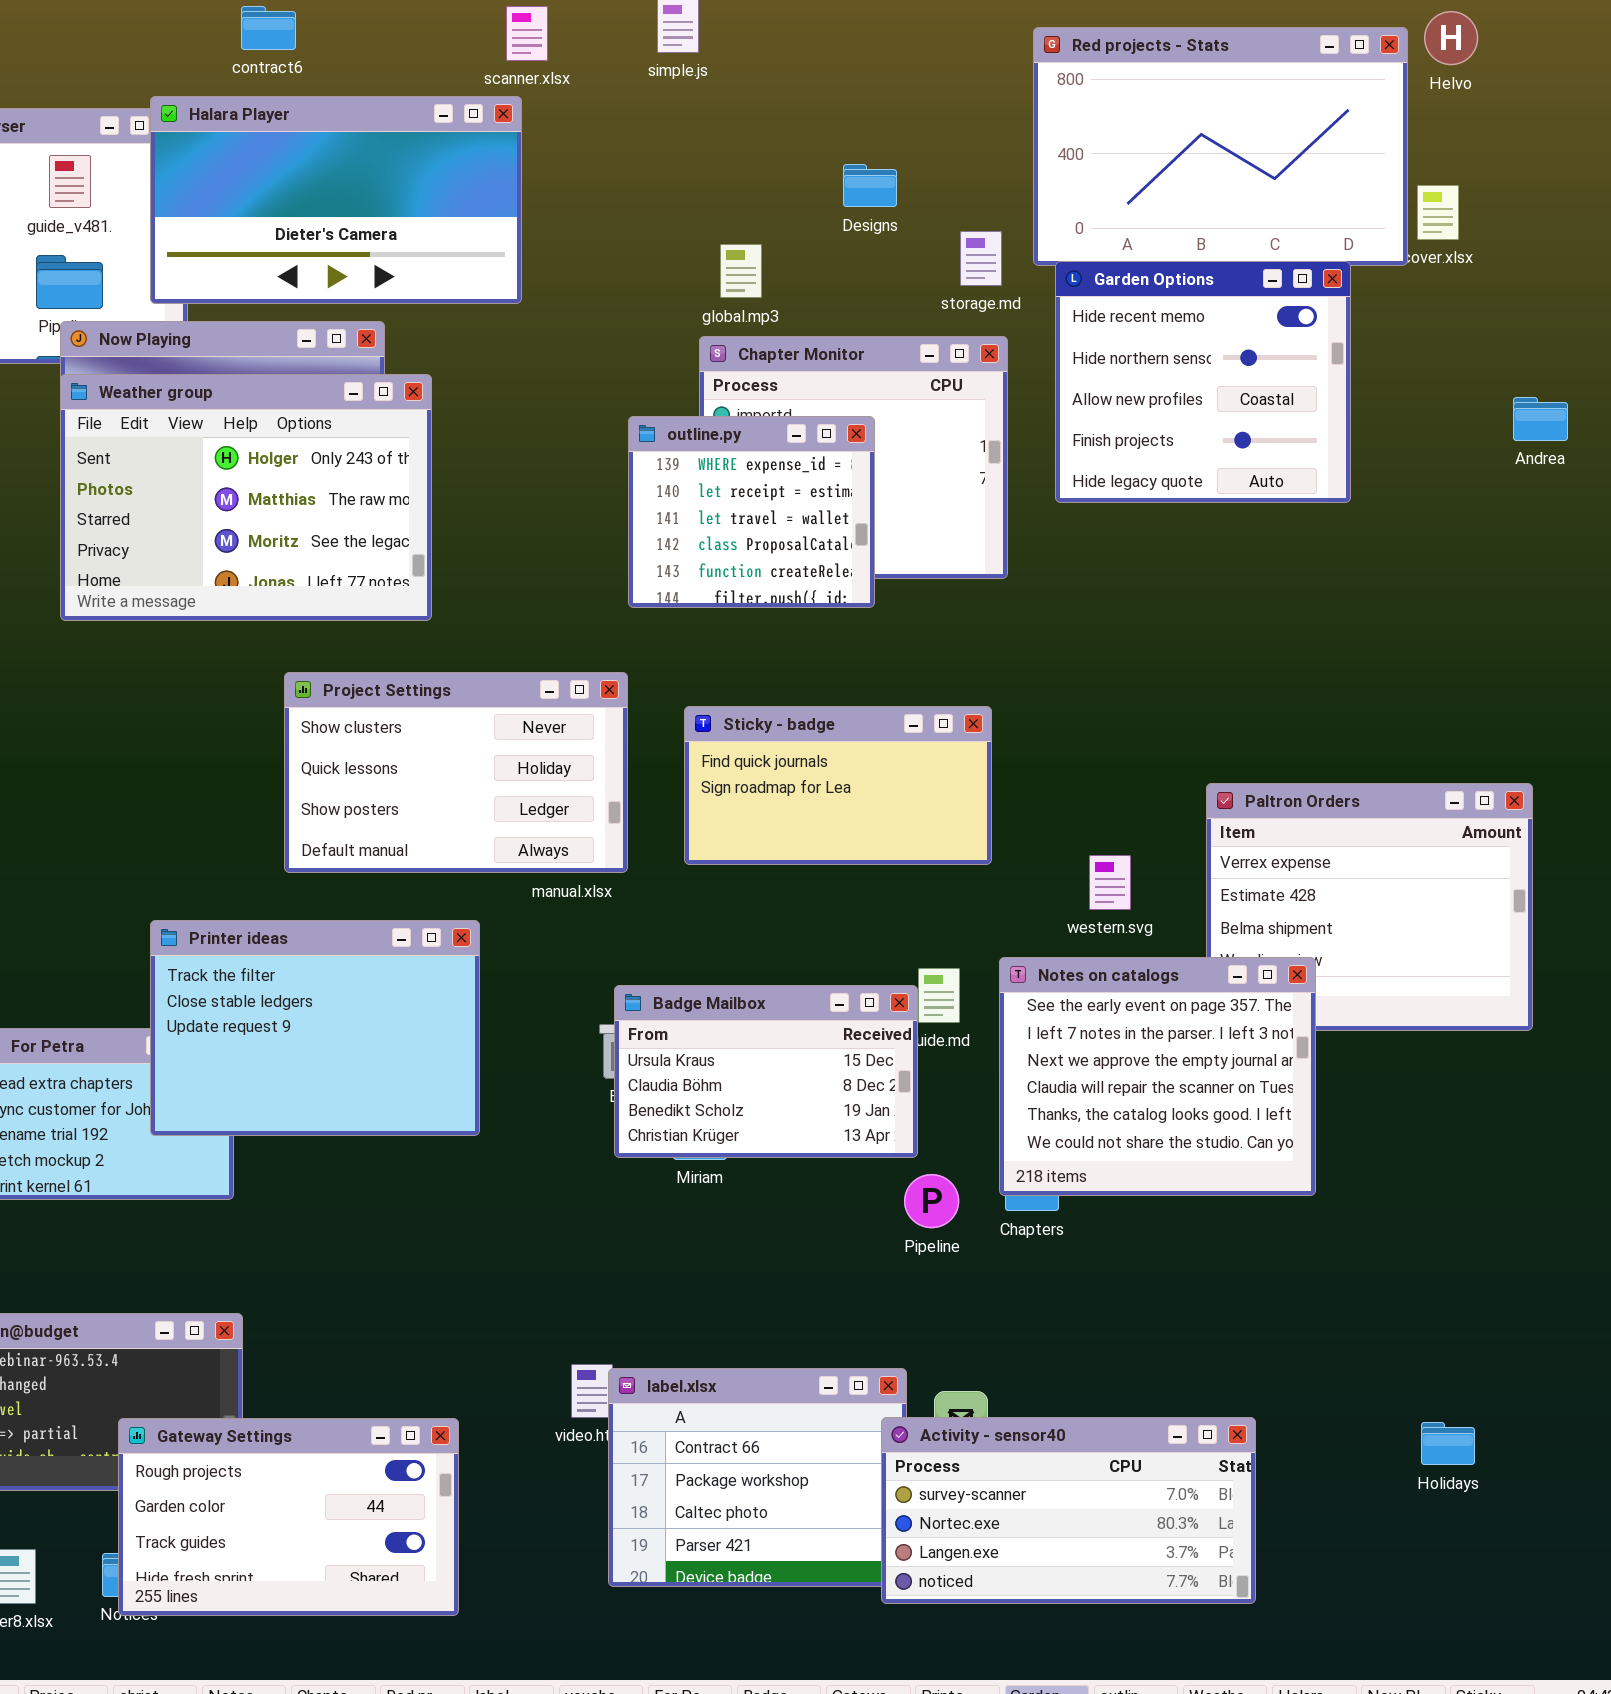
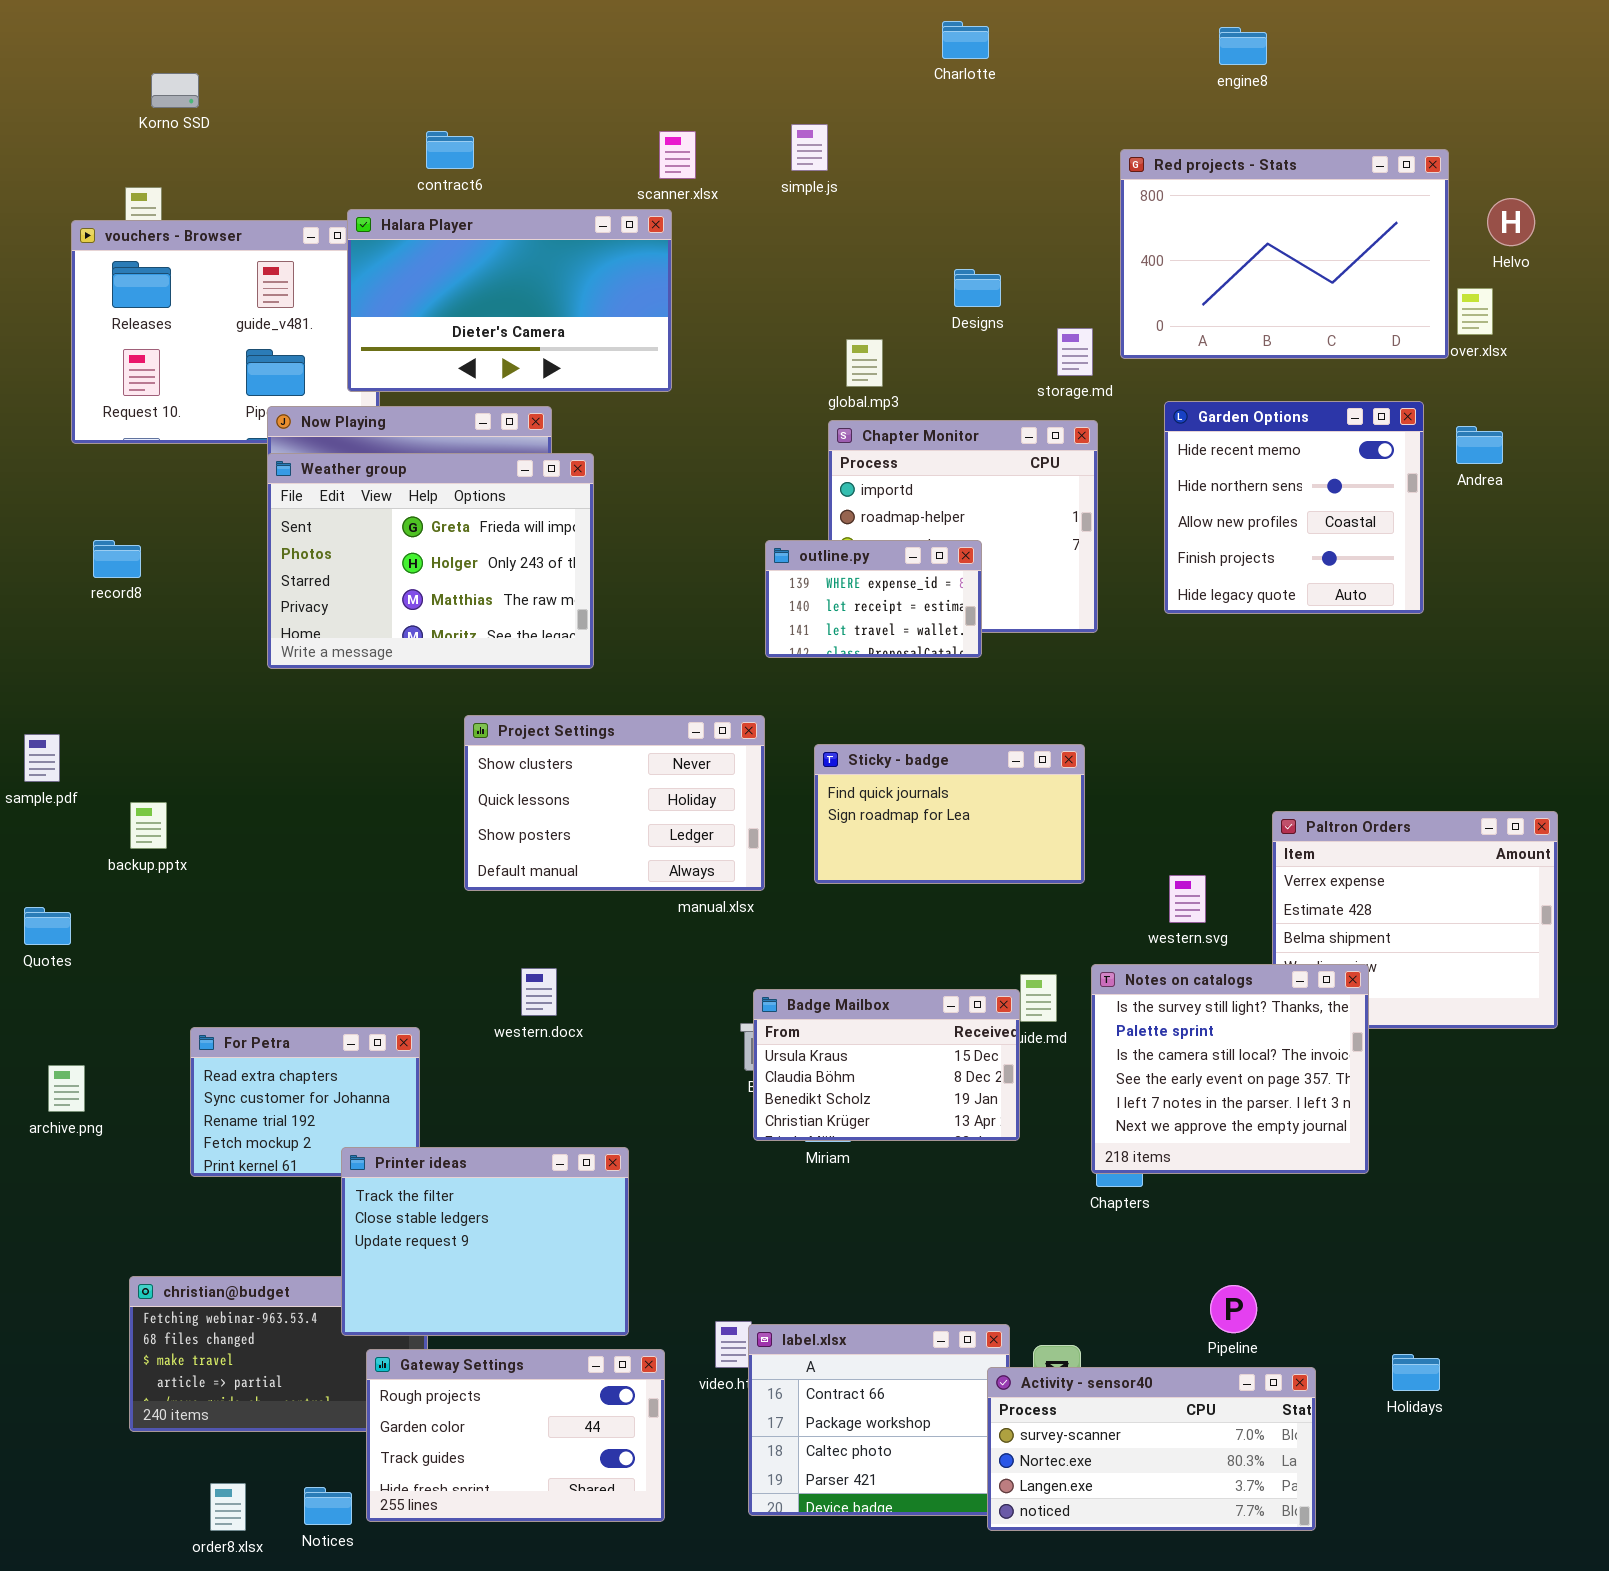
Helvo: [1424,11,1478,65] -> [1487,198,1535,246], moved
Garden Options: [1055,261,1351,503] -> [1164,401,1424,614], moved
Weather group: [60,374,432,621] -> [267,453,594,669], scrolled up 1 row
Andrea: [1513,397,1568,441] -> [1456,426,1503,464], moved
outline.py: [628,416,875,608] -> [765,540,982,658], resized
Printer ideas: [150,920,480,1136] -> [341,1147,629,1336], moved
Notes on catalogs: [999,957,1316,1196] -> [1091,964,1369,1174], scrolled up 3 rows
Pipeline: [904,1174,959,1228] -> [1210,1285,1257,1333], moved
Gateway Settings: [118,1418,459,1616] -> [366,1349,665,1522], moved
Holidays: [1421,1422,1475,1465] -> [1392,1354,1440,1391], moved

